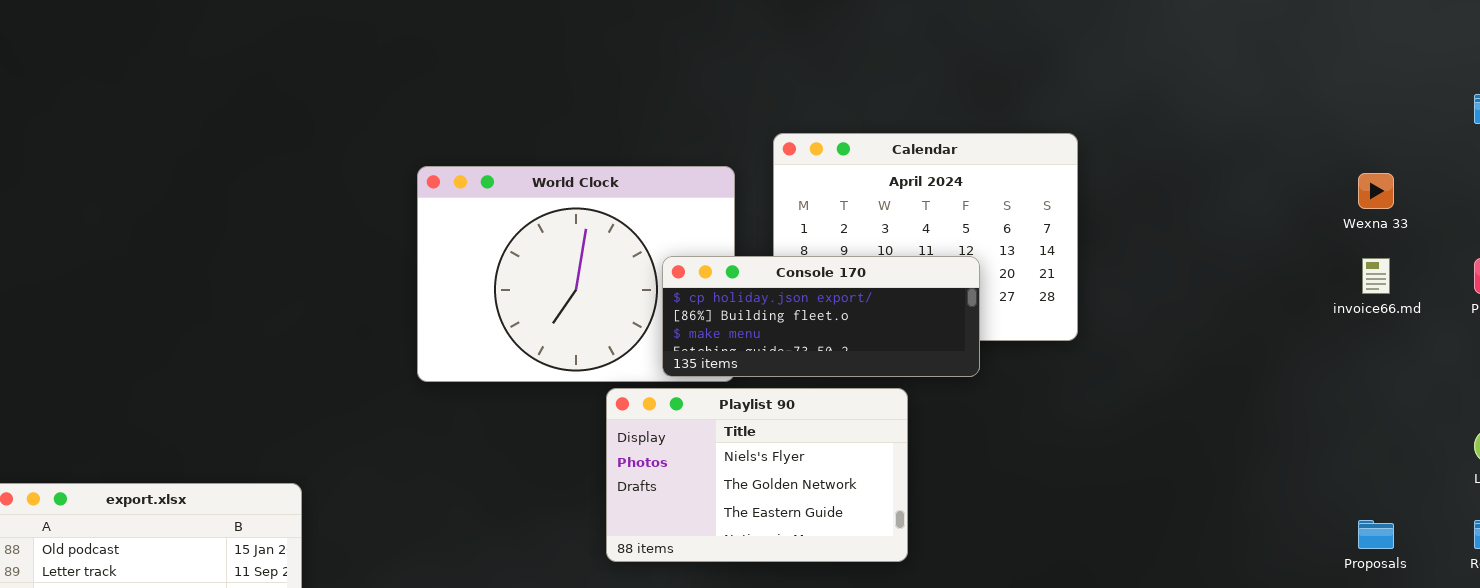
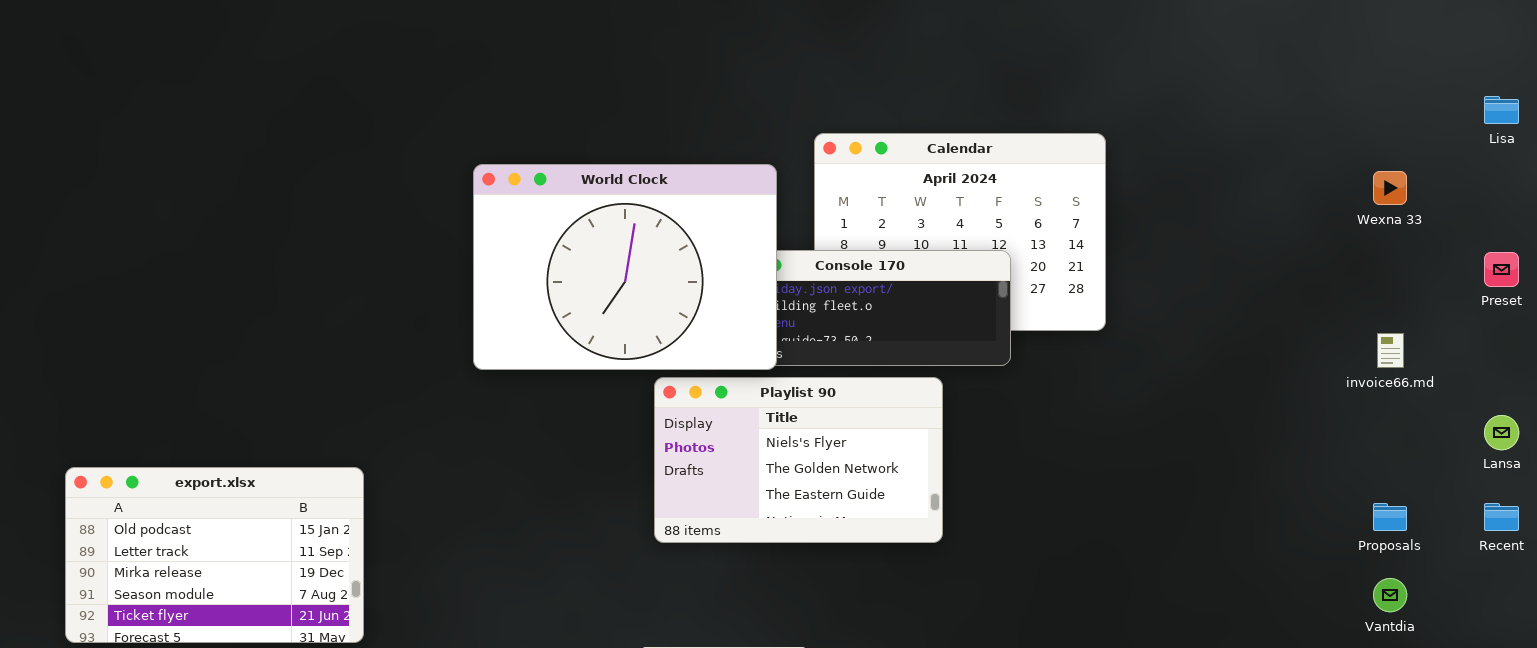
World Clock: [417,166,735,382] -> [473,164,777,370], raised
invoice66.md: [1362,258,1390,294] -> [1377,333,1404,368], moved

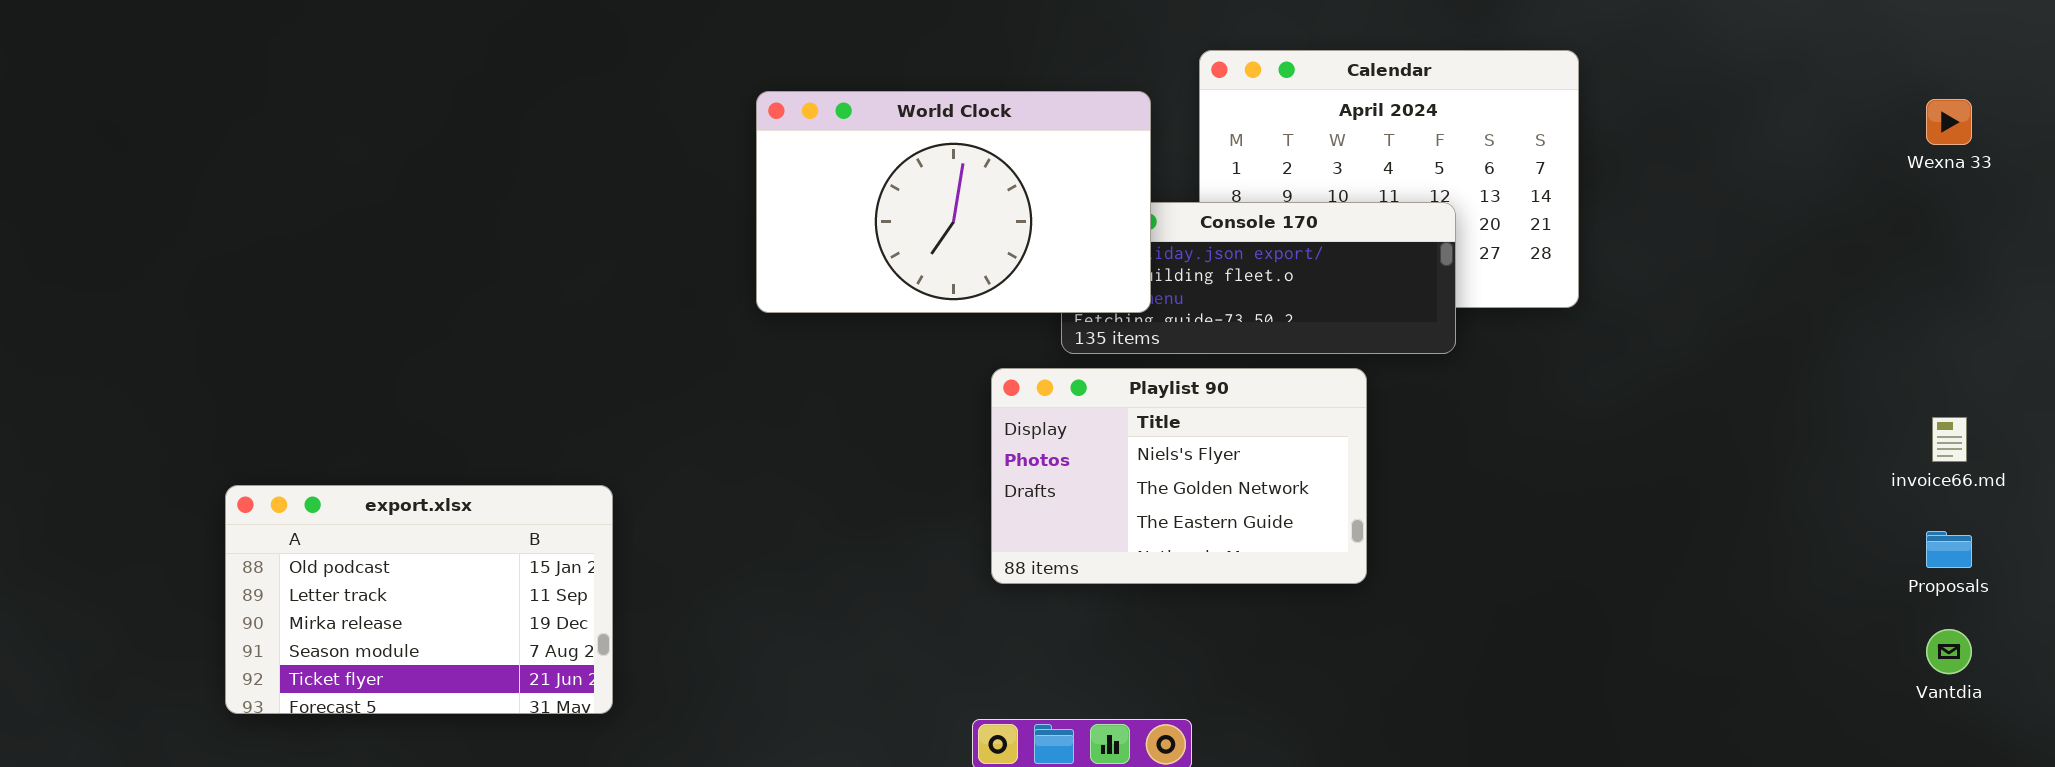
World Clock: [473,164,777,370] -> [756,91,1151,313], resized
invoice66.md: [1377,333,1404,368] -> [1932,417,1967,462], moved

